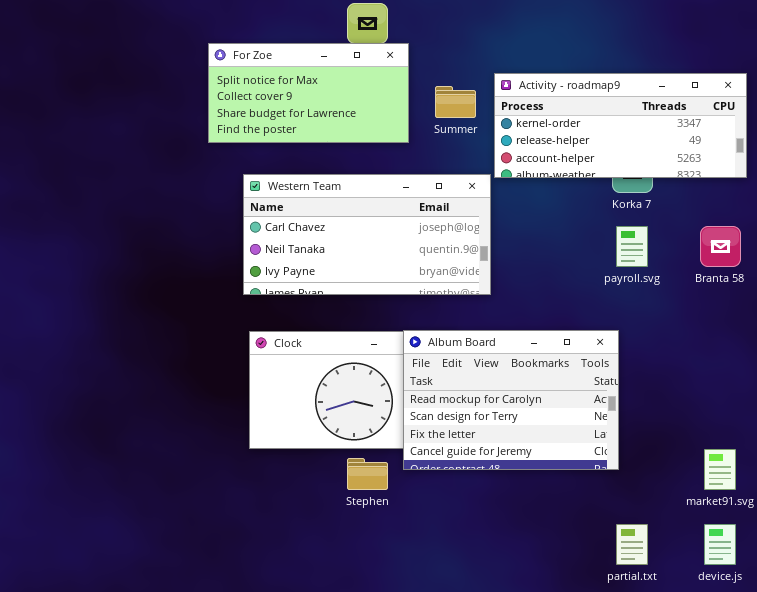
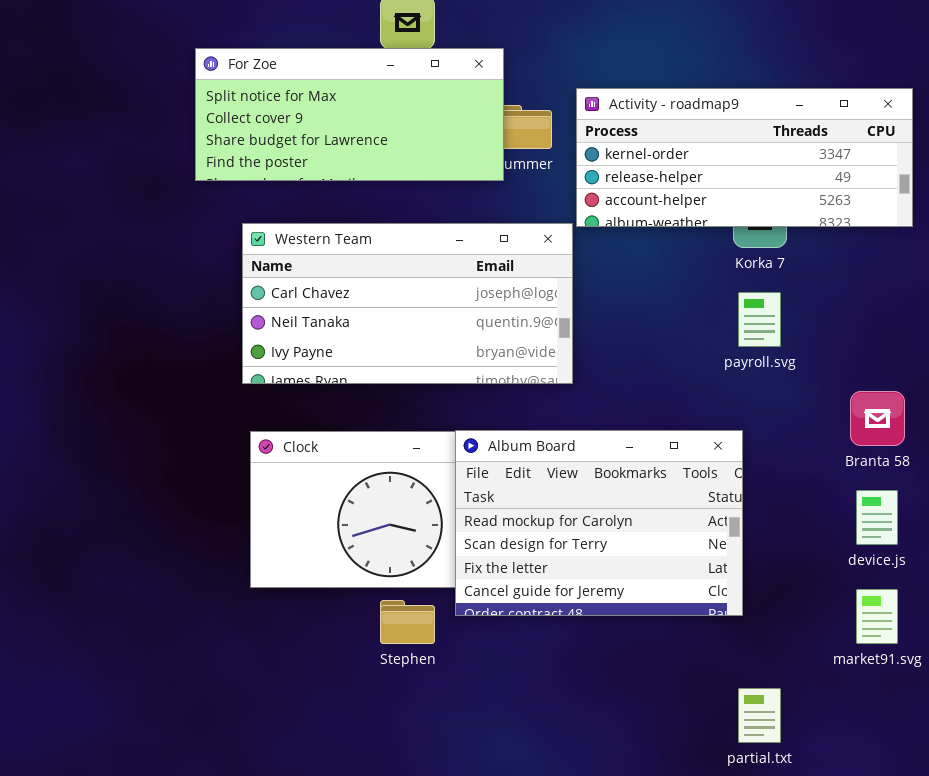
For Zoe: [208,43,409,143] -> [195,48,504,181], resized
Branta 58: [700,226,741,267] -> [850,391,905,446], moved
device.js: [704,524,736,565] -> [856,490,898,545], moved

